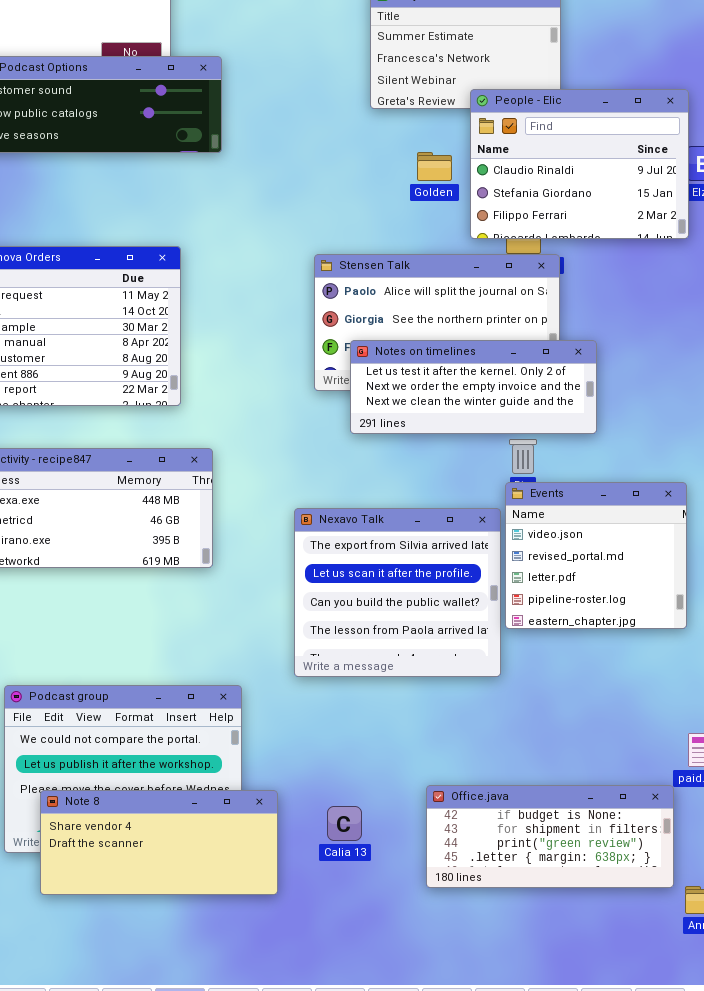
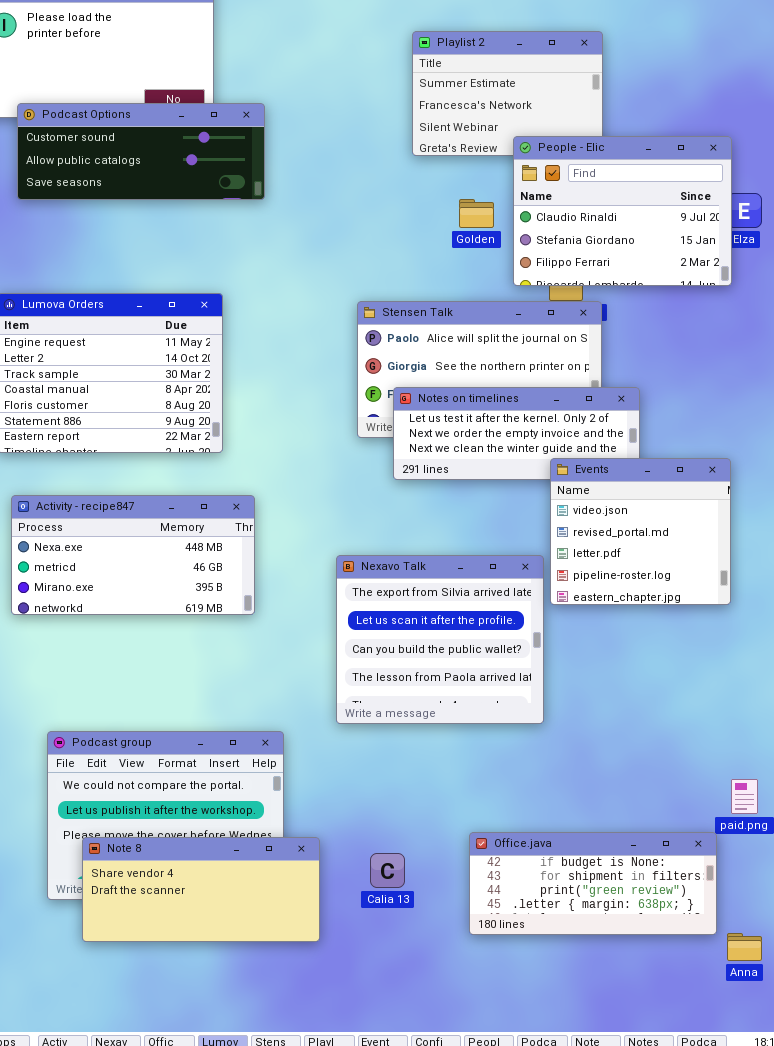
Events: [505,482,687,629] -> [550,458,731,605], moved

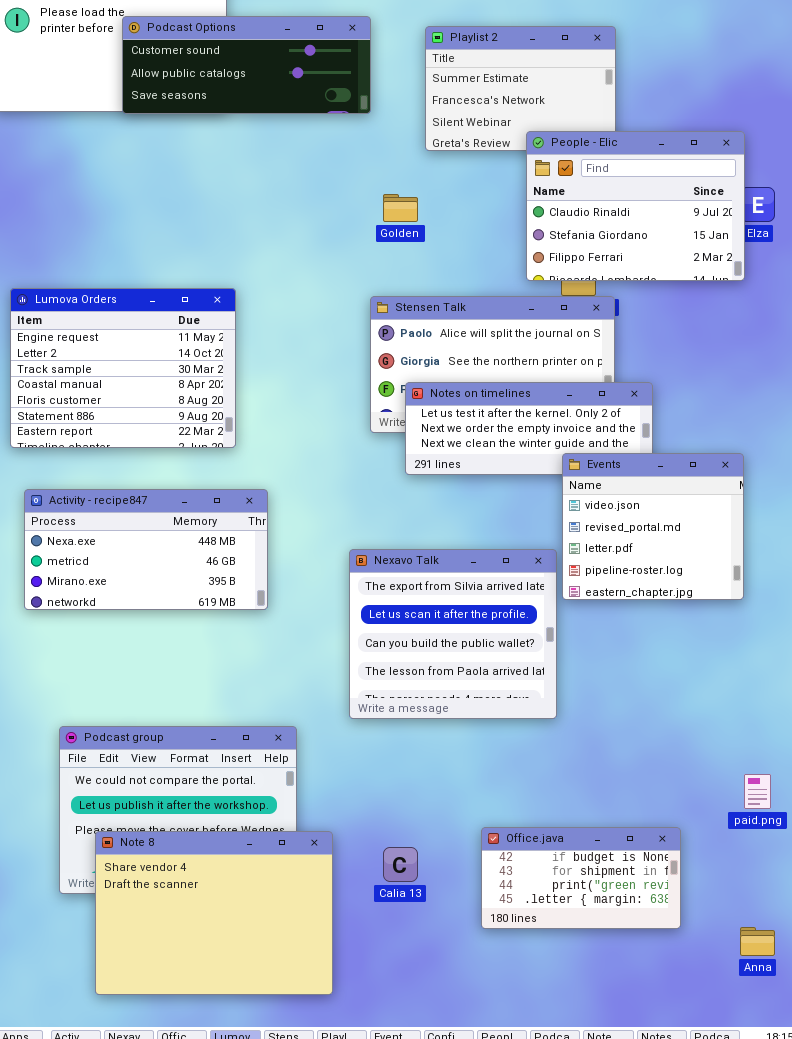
Podcast Options: [17,103,265,200] -> [122,16,371,114], moved
Golden: [459,199,494,228] -> [383,194,418,222], moved
Office.java: [469,832,717,935] -> [481,827,681,929], resized
Note 8: [82,837,320,942] -> [95,831,333,995], resized

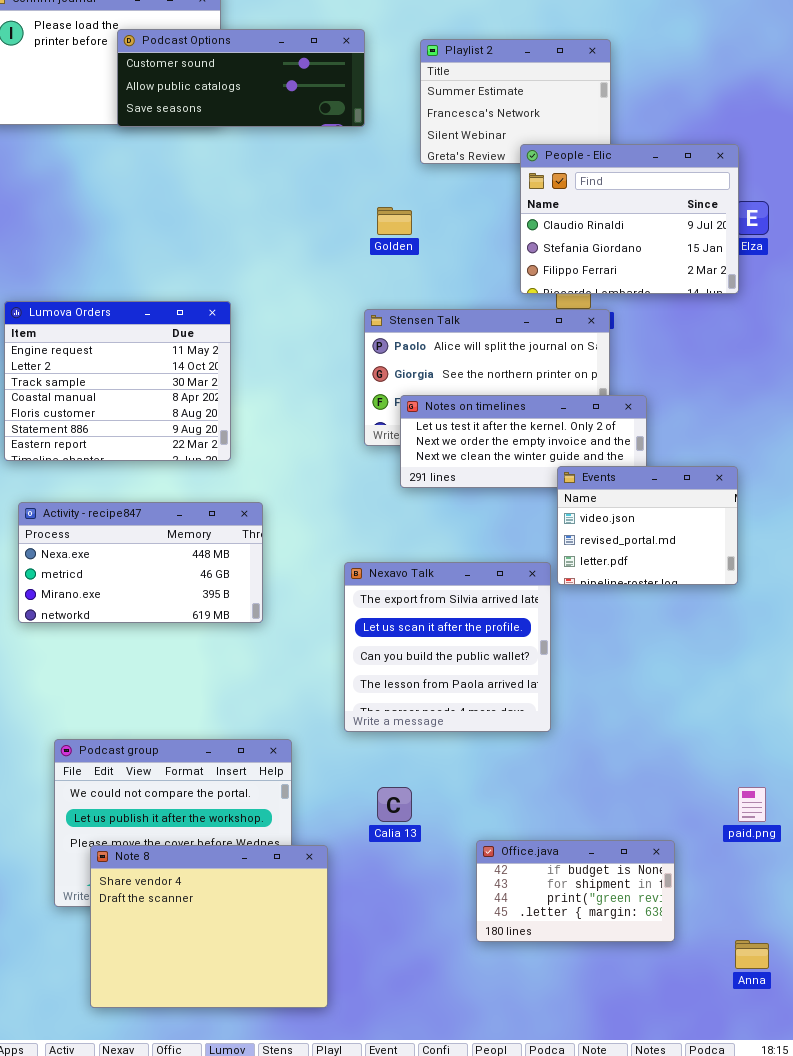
Events: [562,453,744,600] -> [557,466,738,585], resized
Calia 13: [383,847,418,882] -> [377,787,412,822], moved

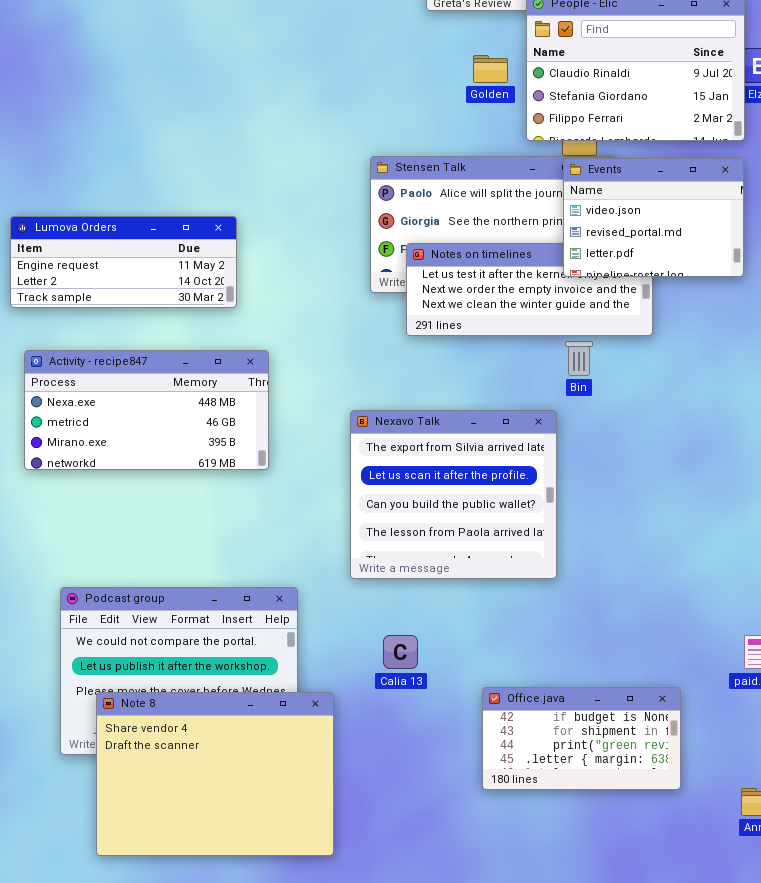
Golden: [377,207,412,235] -> [473,55,508,83], moved
Lumova Orders: [4,301,231,461] -> [10,216,237,308], resized
Events: [557,466,738,585] -> [563,158,744,277], moved

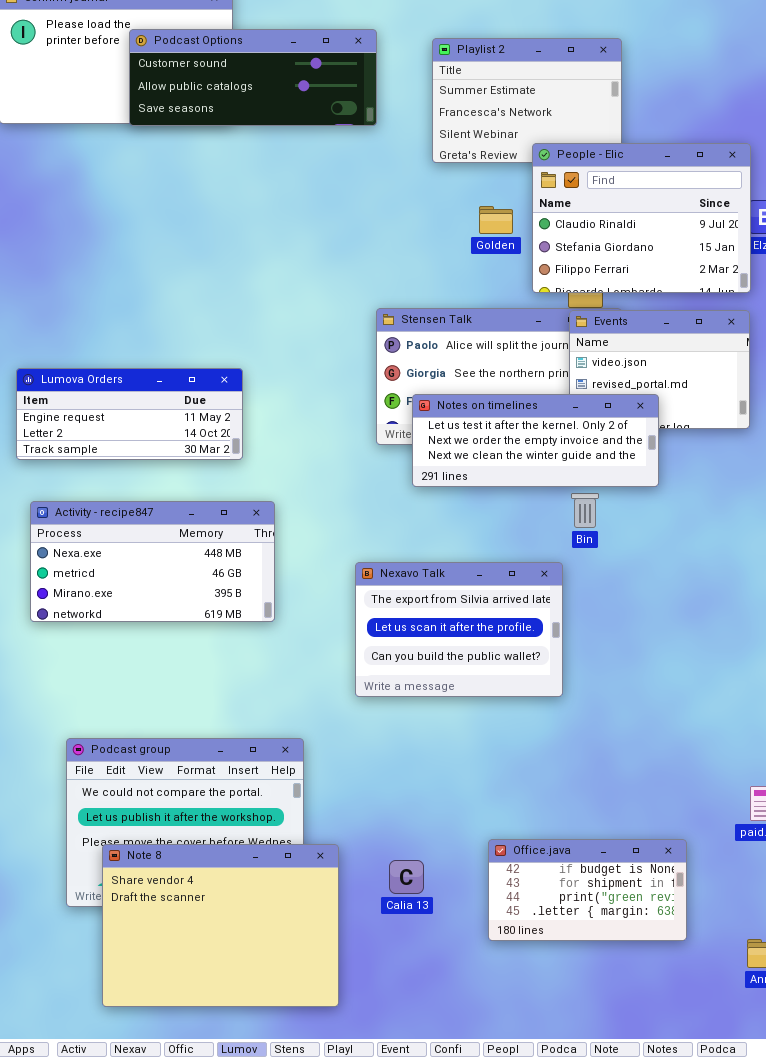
Notes on timelines: [406,243,653,336] -> [412,394,659,487], raised
Nexavo Talk: [350,410,557,579] -> [355,562,563,697], resized
Calia 13: [383,635,418,669] -> [389,860,424,894], moved

